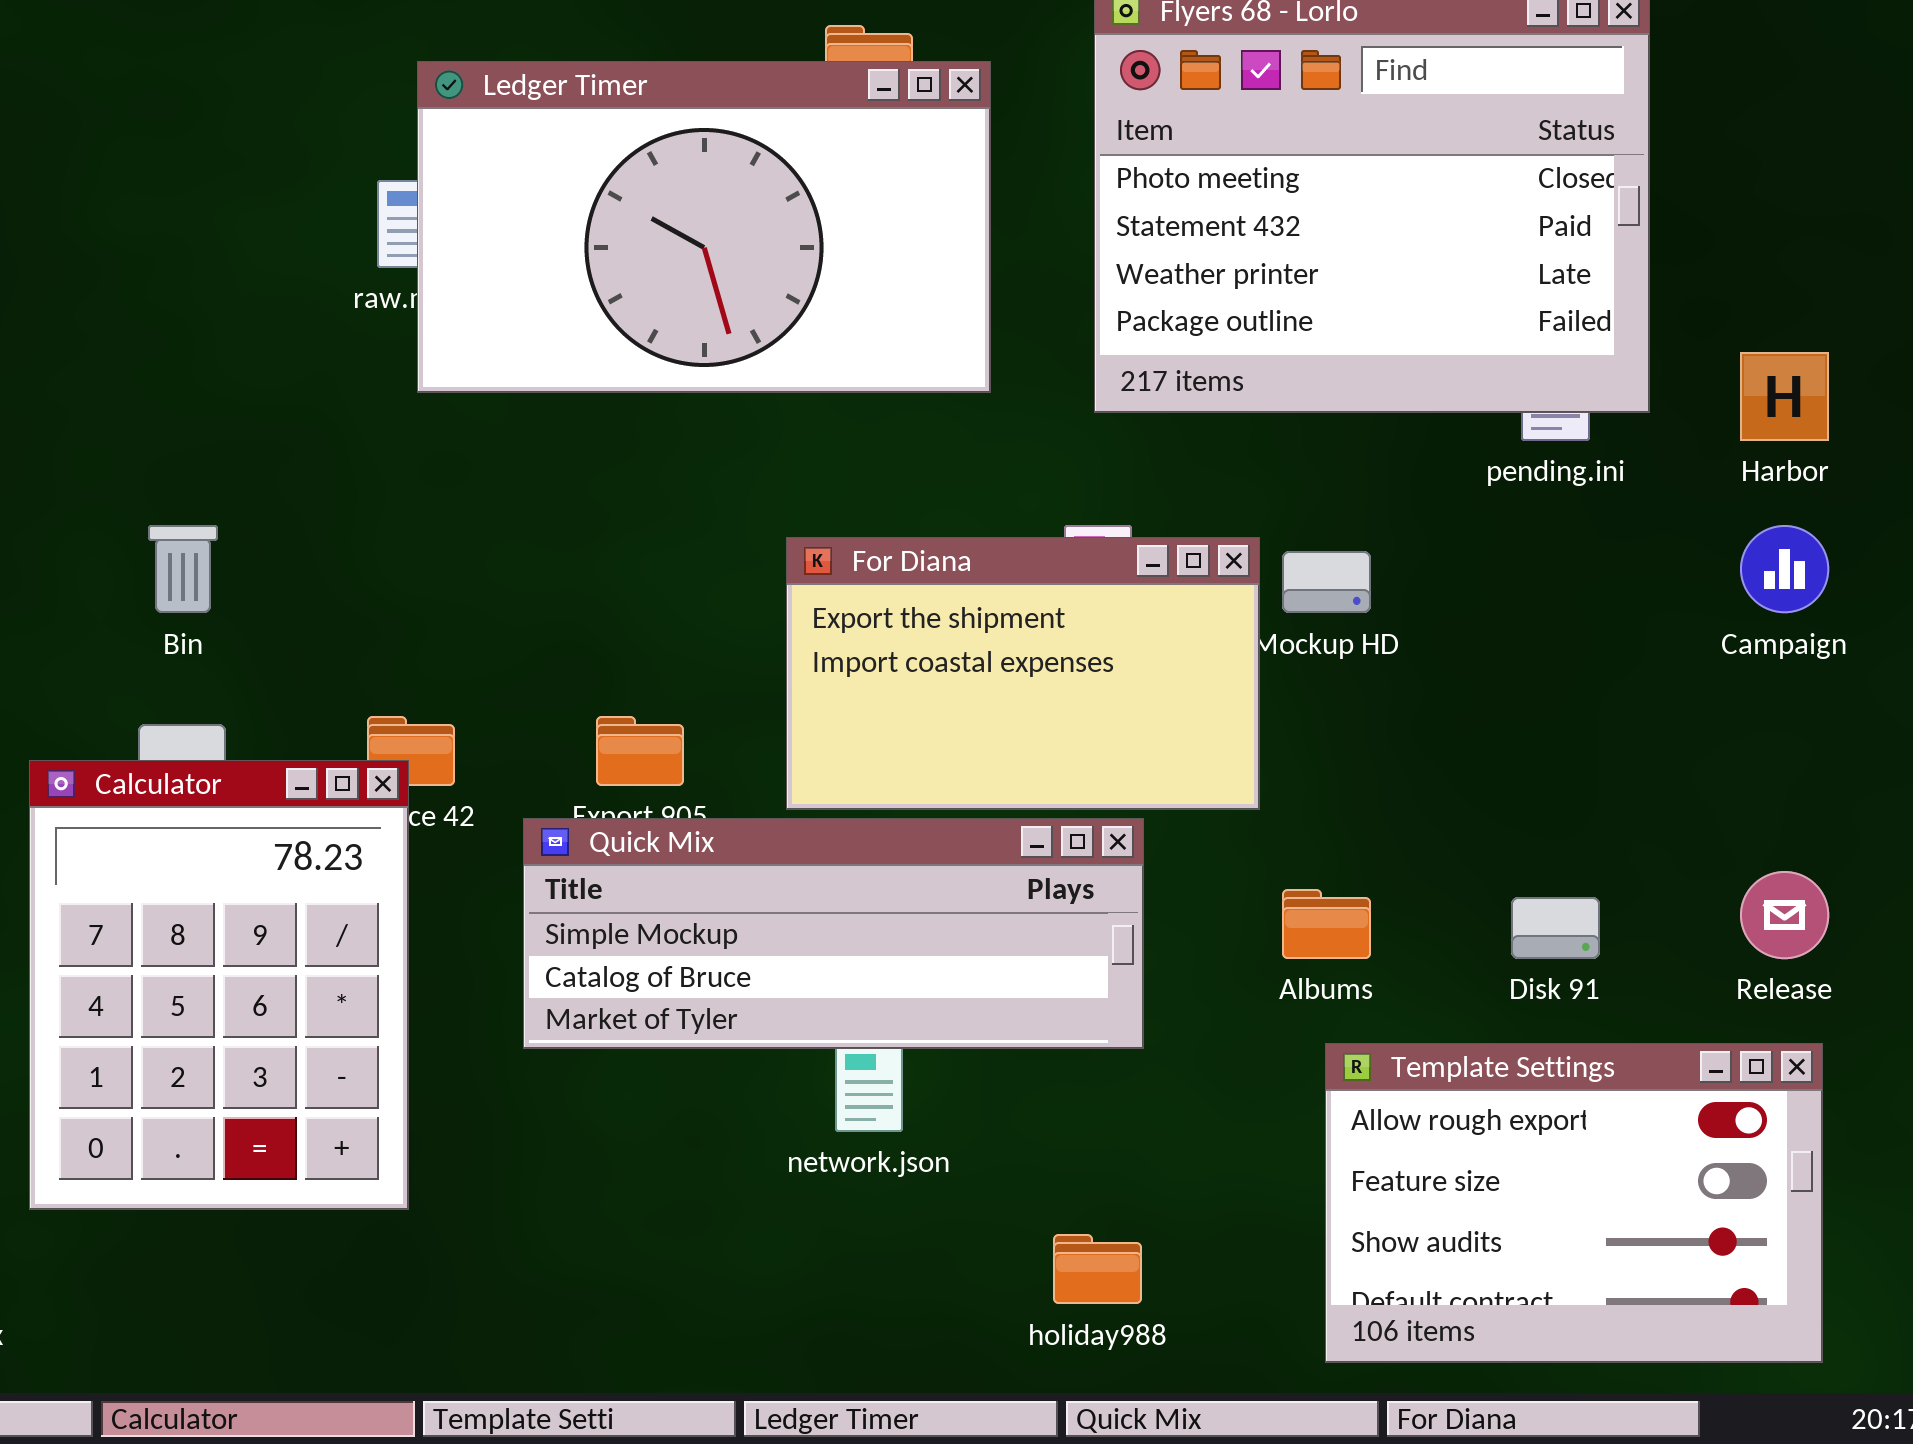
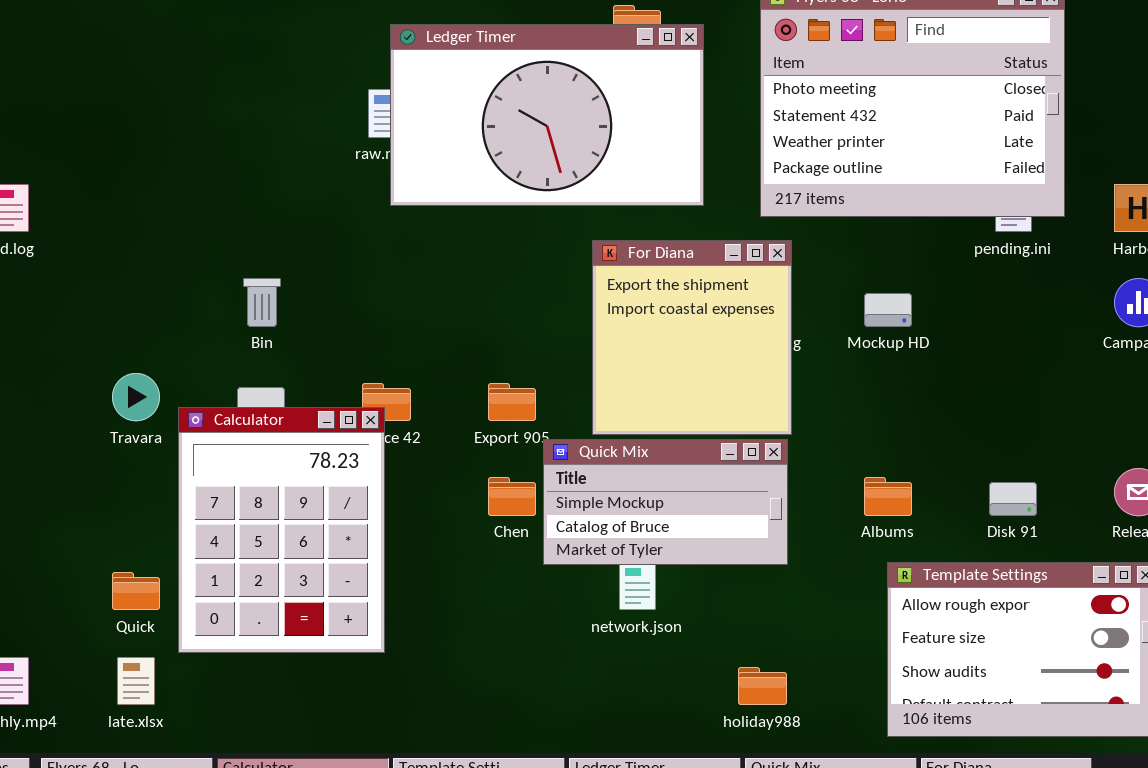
For Diana: [786,537,1260,810] -> [592,240,792,435], resized
Quick Mix: [523,818,1144,1049] -> [543,439,788,565], resized

